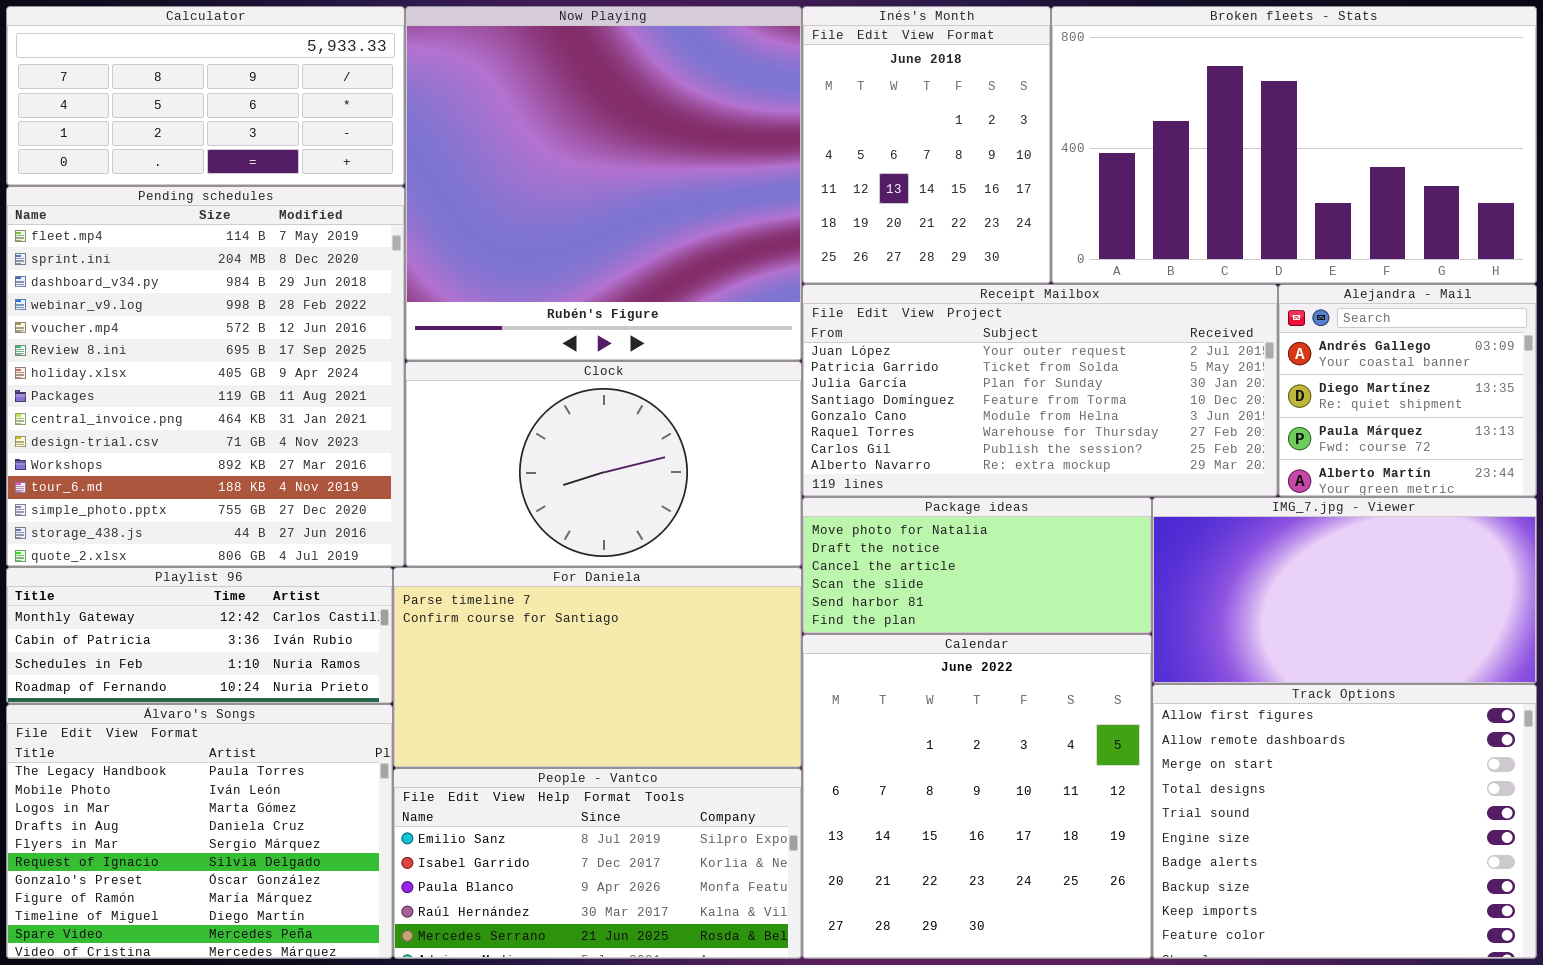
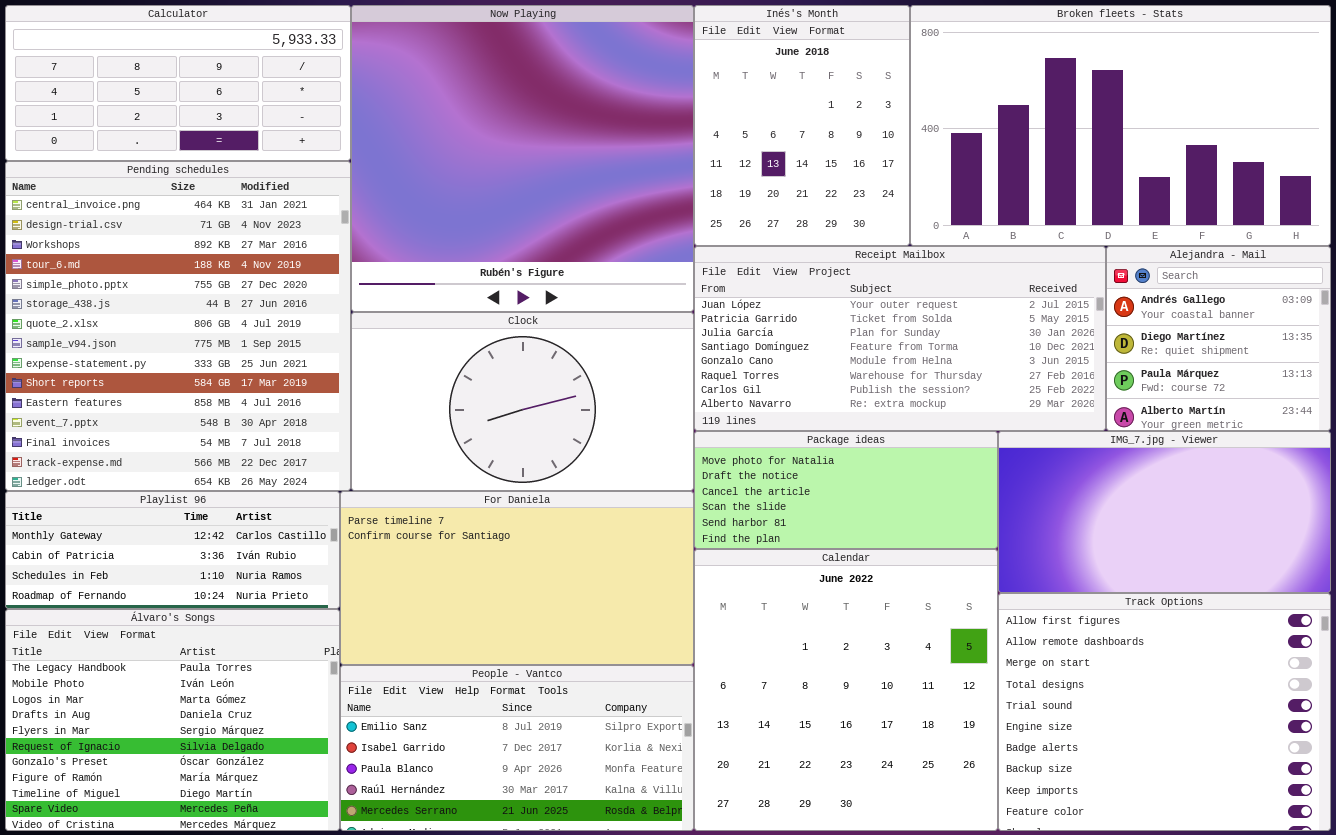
Pending schedules: [6,186,405,567] -> [5,161,351,491], scrolled down 8 rows

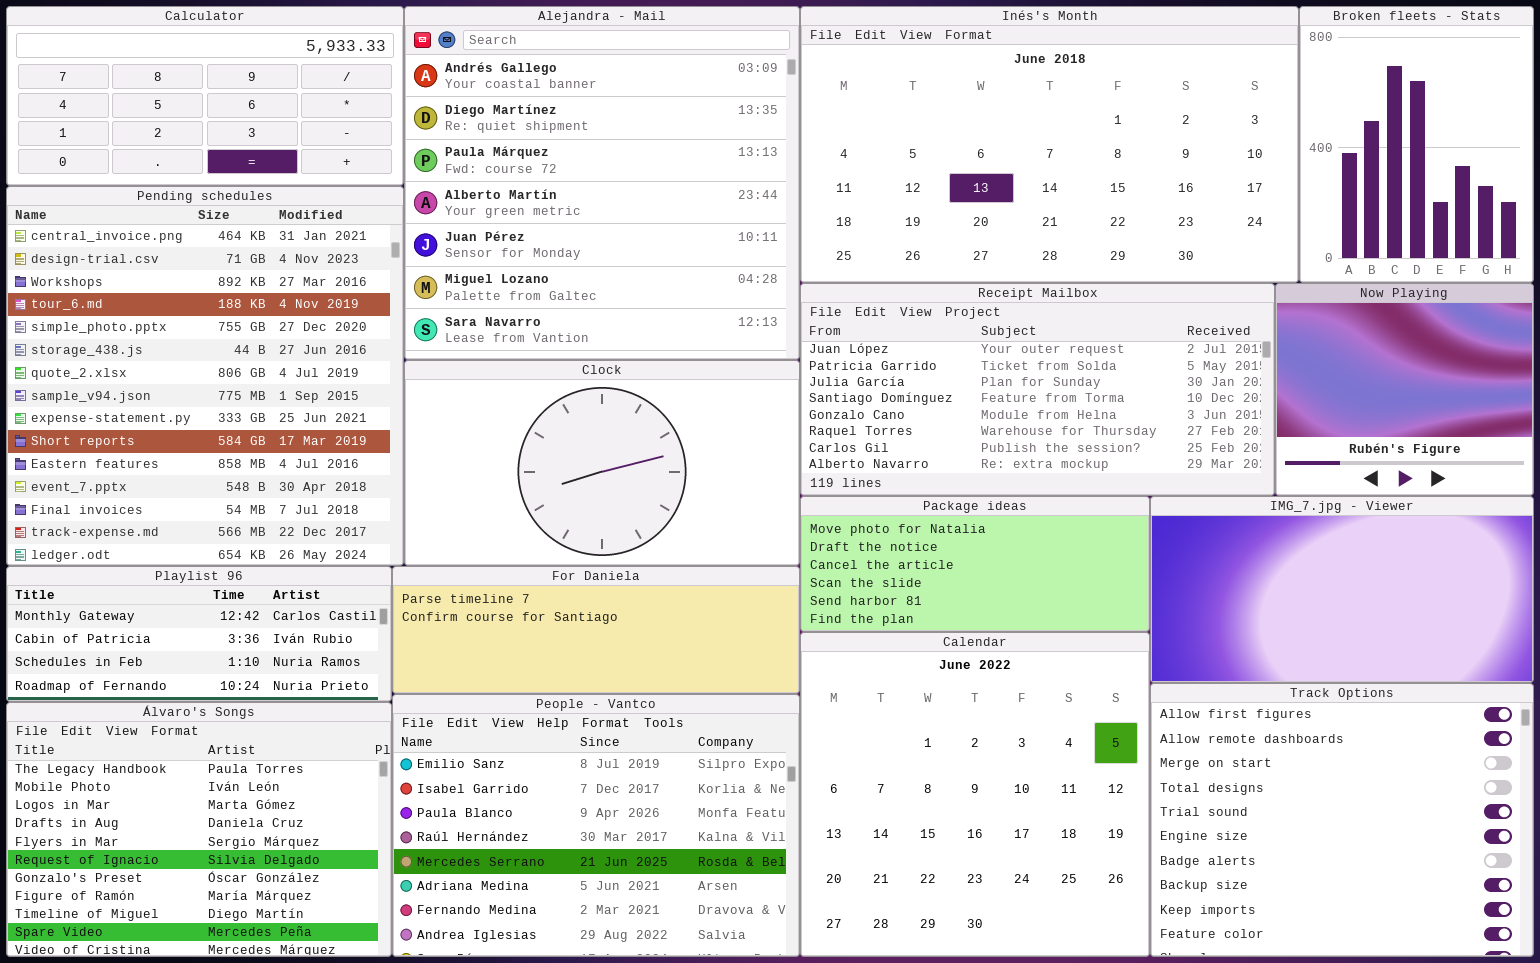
Now Playing: [351,5,694,312] -> [1275,283,1534,496], moved, resized
Inés's Month: [694,5,910,246] -> [800,6,1299,283], resized
Broken fleets - Stats: [910,5,1331,246] -> [1299,6,1534,283], resized
Alejandra - Mail: [1106,246,1331,431] -> [404,6,800,360], moved, resized
For Daniela: [340,491,694,665] -> [392,566,800,694], resized
People - Vantco: [340,665,694,831] -> [392,694,800,957], resized

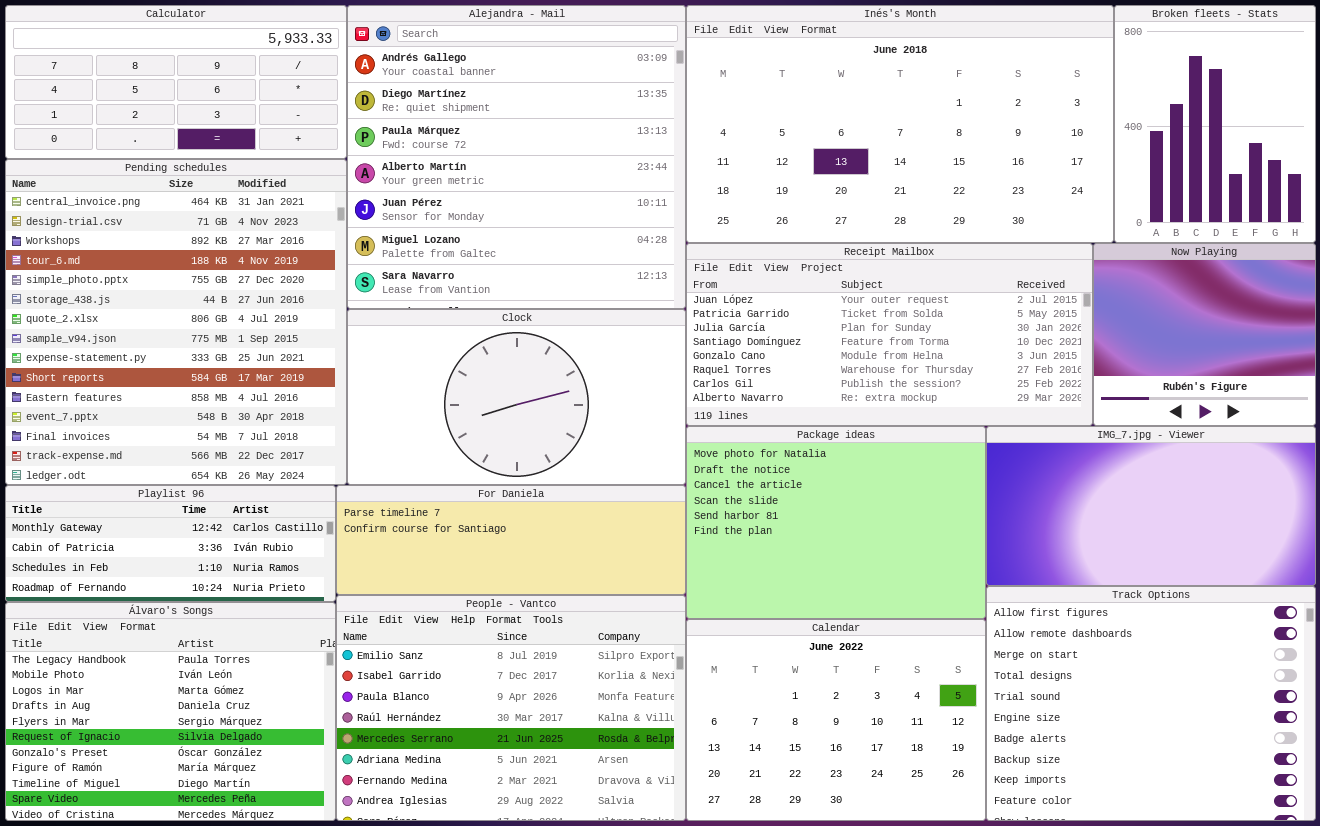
Package ideas: [800,496,1150,632] -> [686,426,986,619], resized
Calendar: [800,632,1150,957] -> [686,619,986,821], resized

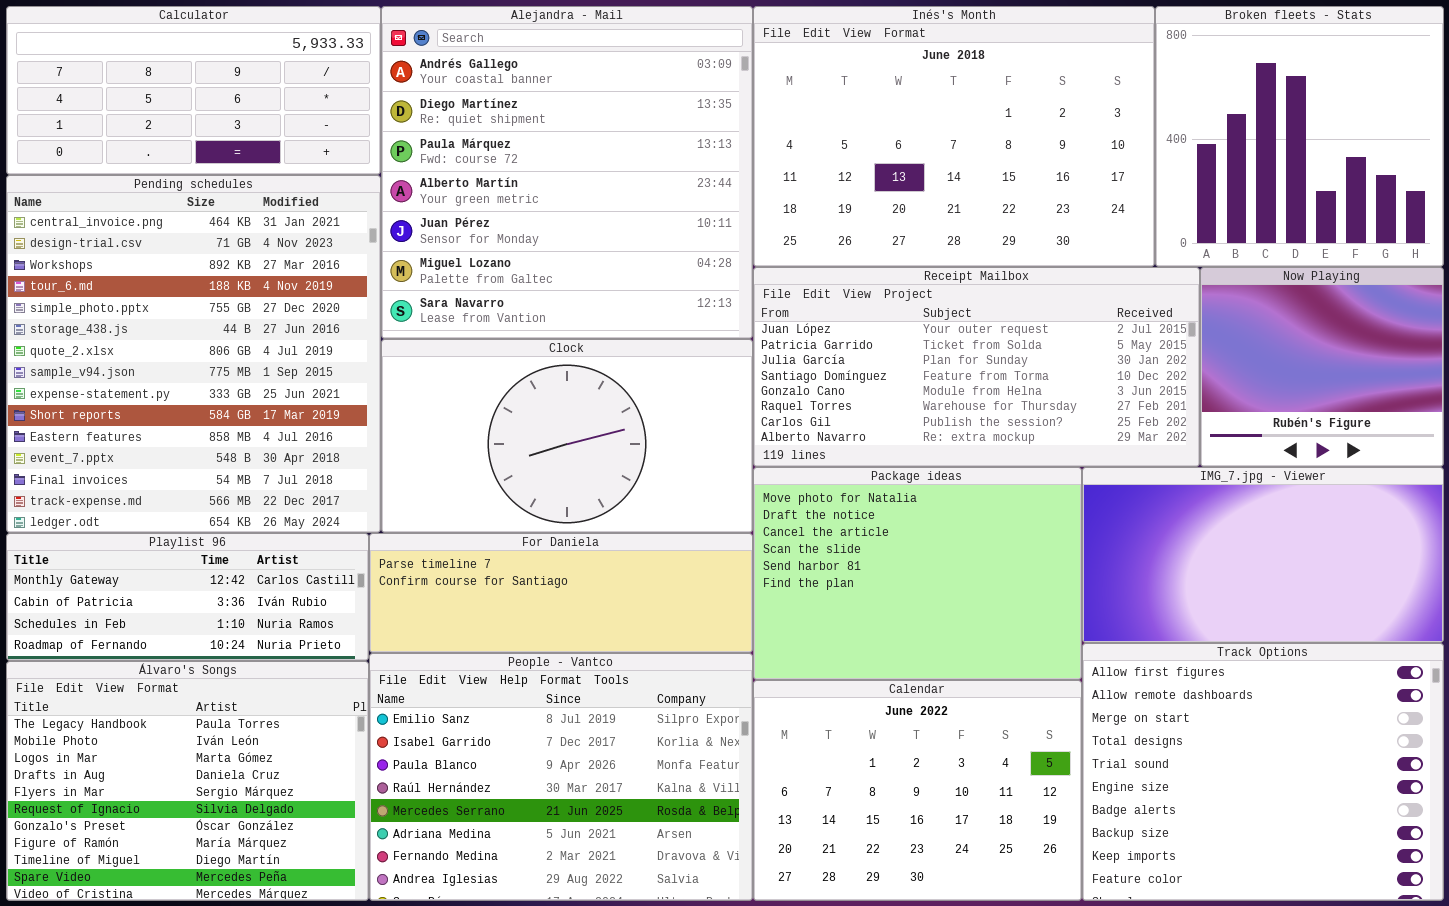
Inés's Month: [686,5,1114,243] -> [753,6,1155,267], resized
Broken fleets - Stats: [1114,5,1316,243] -> [1155,6,1444,267], resized

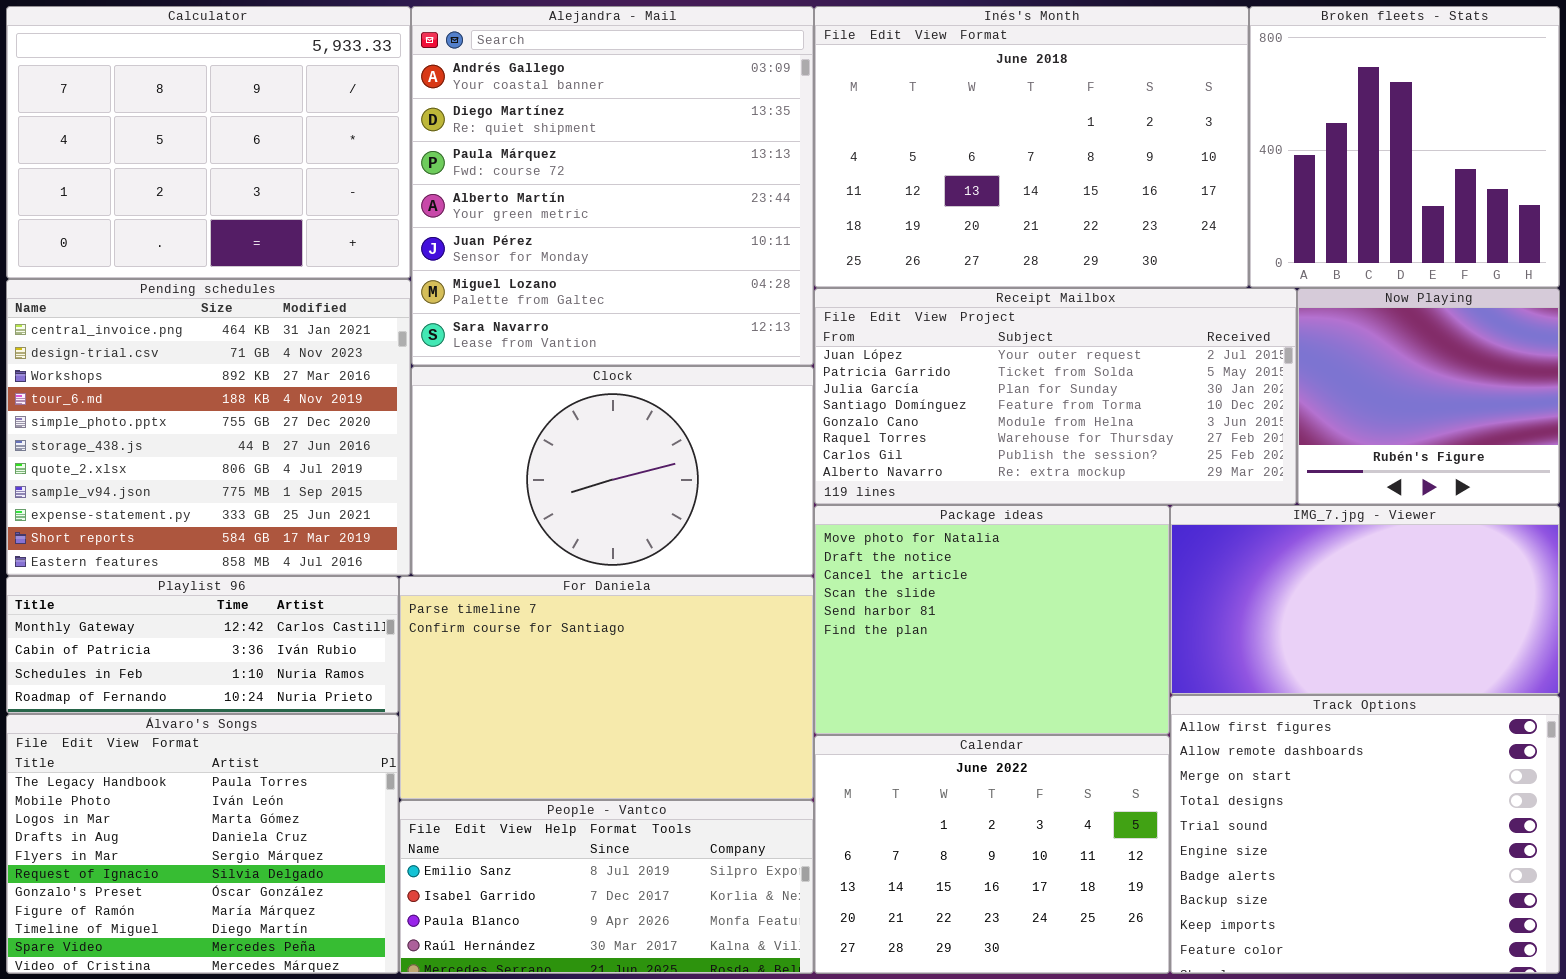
Calculator: [6,6,381,175] -> [6,6,411,279], resized
Pending schedules: [6,175,381,533] -> [6,279,411,576], resized
For Daniela: [369,533,753,653] -> [399,576,814,800], resized
People - Vantco: [369,653,753,901] -> [399,800,814,974], resized

